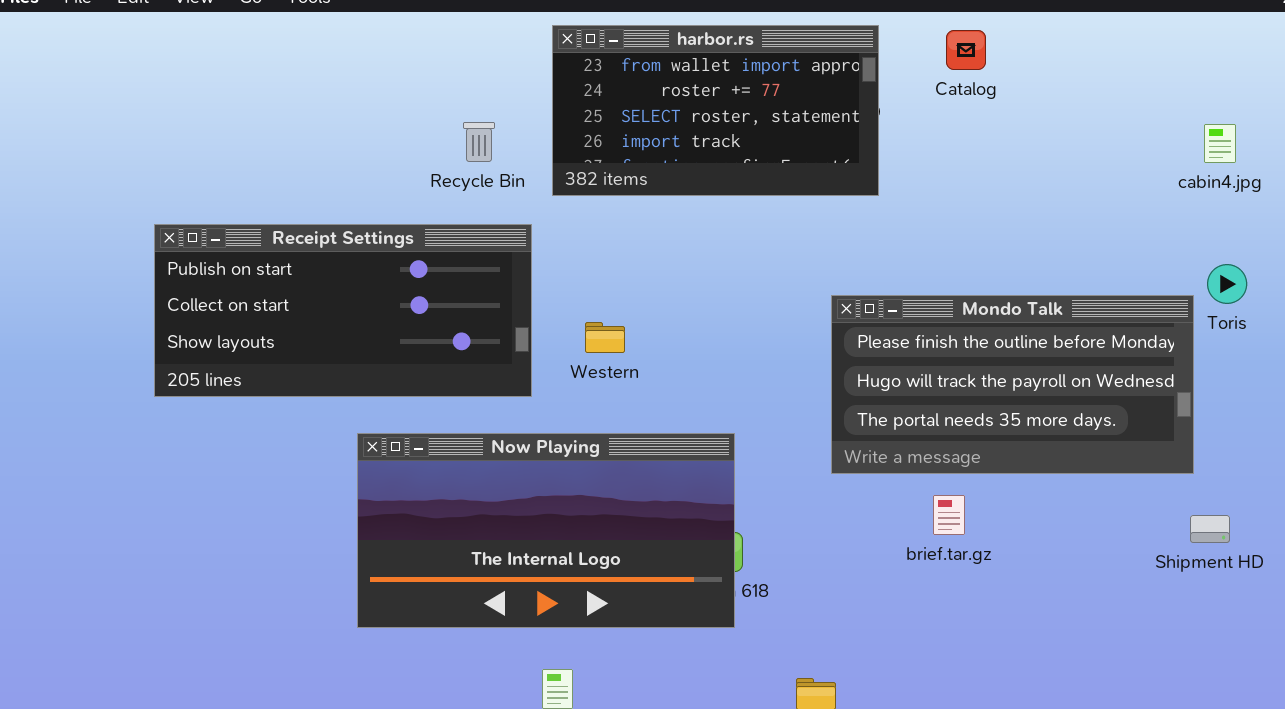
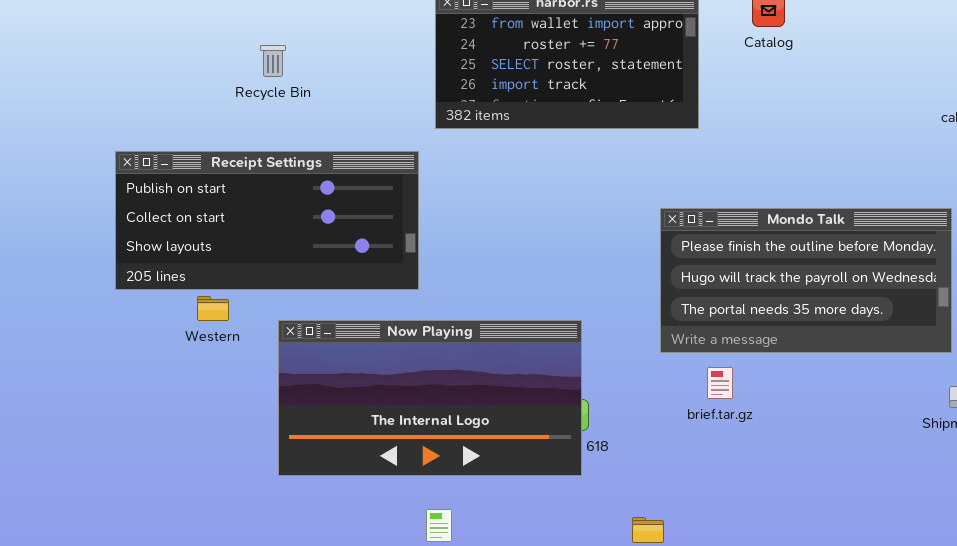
Recycle Bin: [463,122,495,162] -> [260,45,286,77], moved
Western: [585,322,625,353] -> [197,296,229,321], moved
brief.tar.gz: [933,495,965,535] -> [707,367,733,399], moved

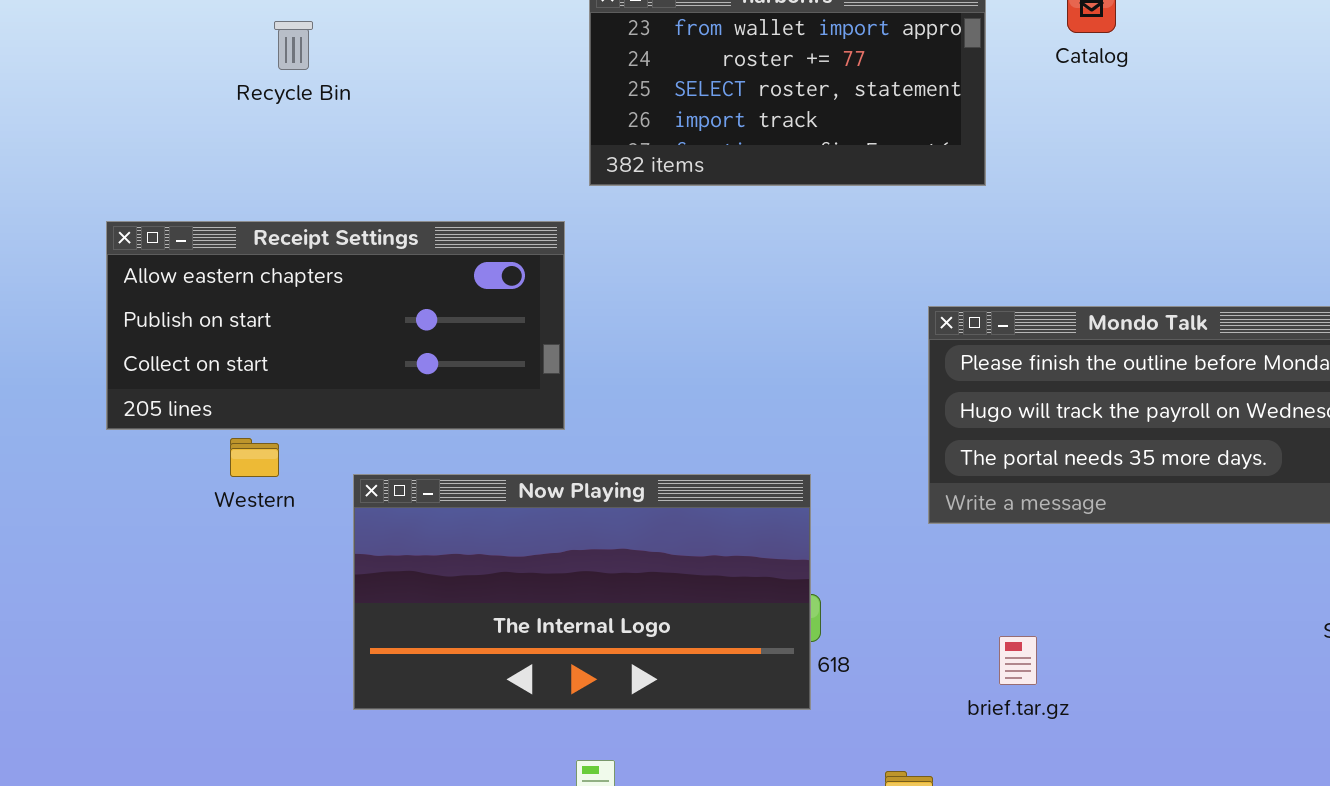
Recycle Bin: [260,45,286,77] -> [274,21,313,70], moved
Receipt Settings: [115,151,419,290] -> [106,221,565,430], scrolled up 1 row
brief.tar.gz: [707,367,733,399] -> [999,636,1037,685], moved

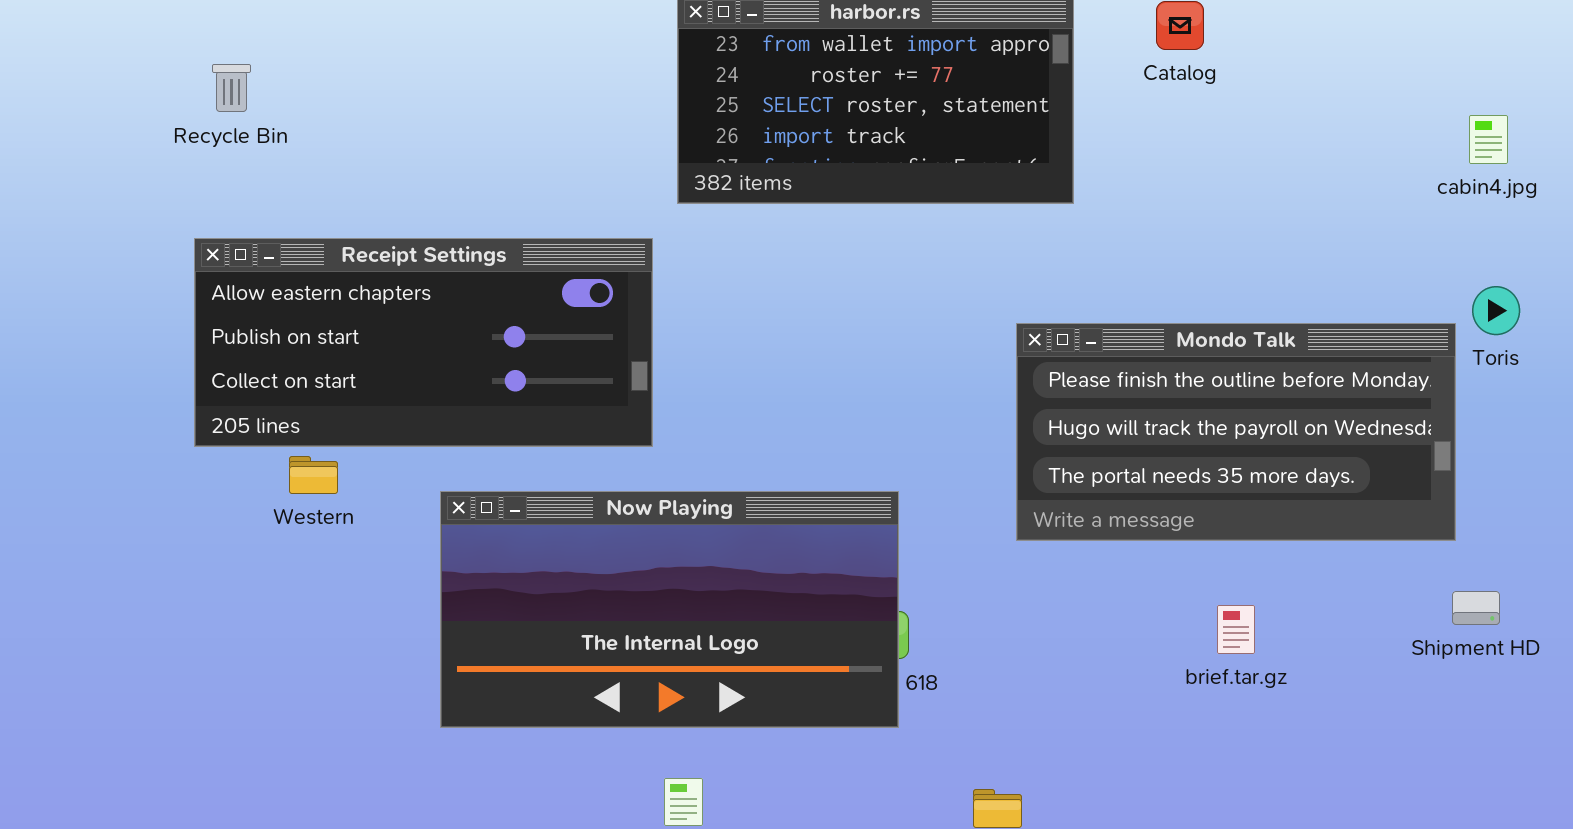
Recycle Bin: [274,21,313,70] -> [212,64,251,112], moved
Western: [230,438,279,477] -> [289,456,338,494], moved
brief.tar.gz: [999,636,1037,685] -> [1217,605,1255,654], moved

